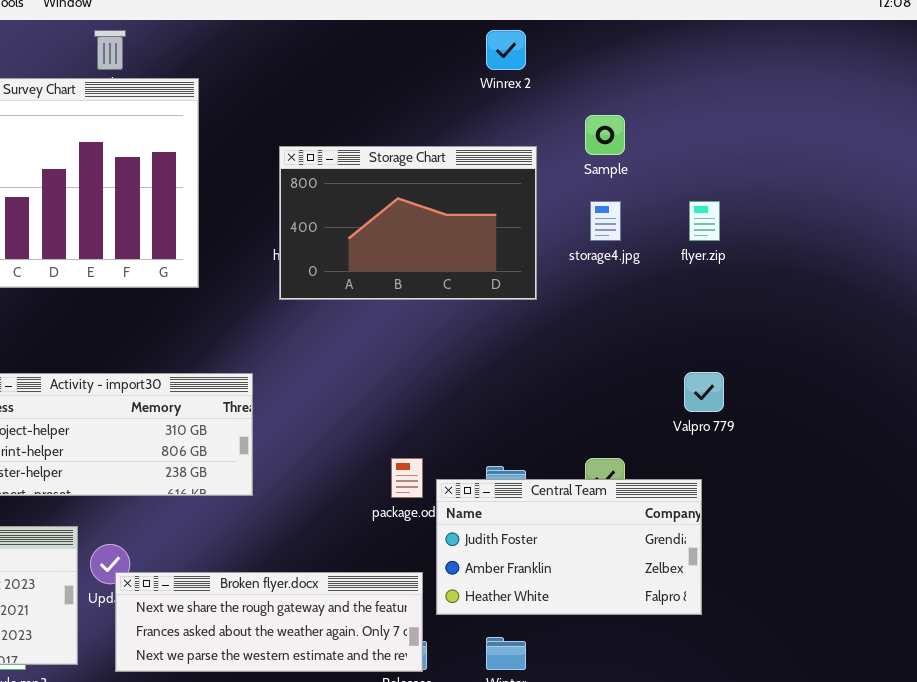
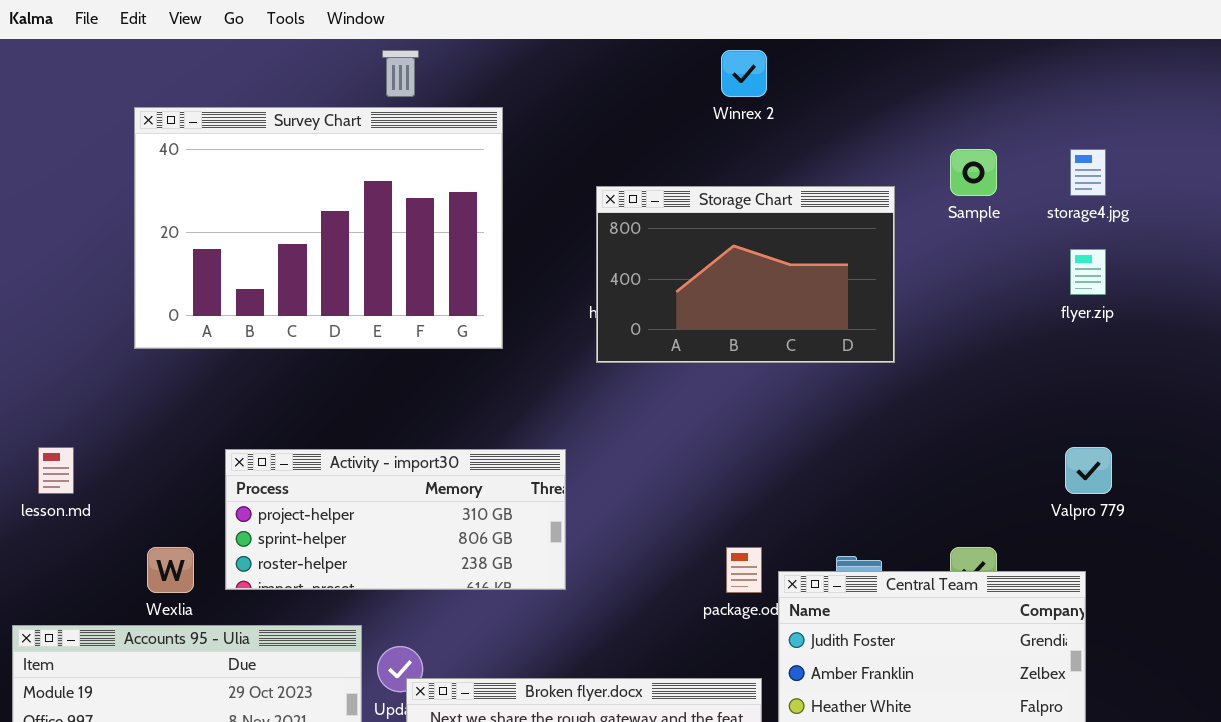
Winrex 2: [486,30,526,70] -> [721,50,767,97], moved
storage4.jpg: [590,201,621,241] -> [1070,149,1106,196], moved

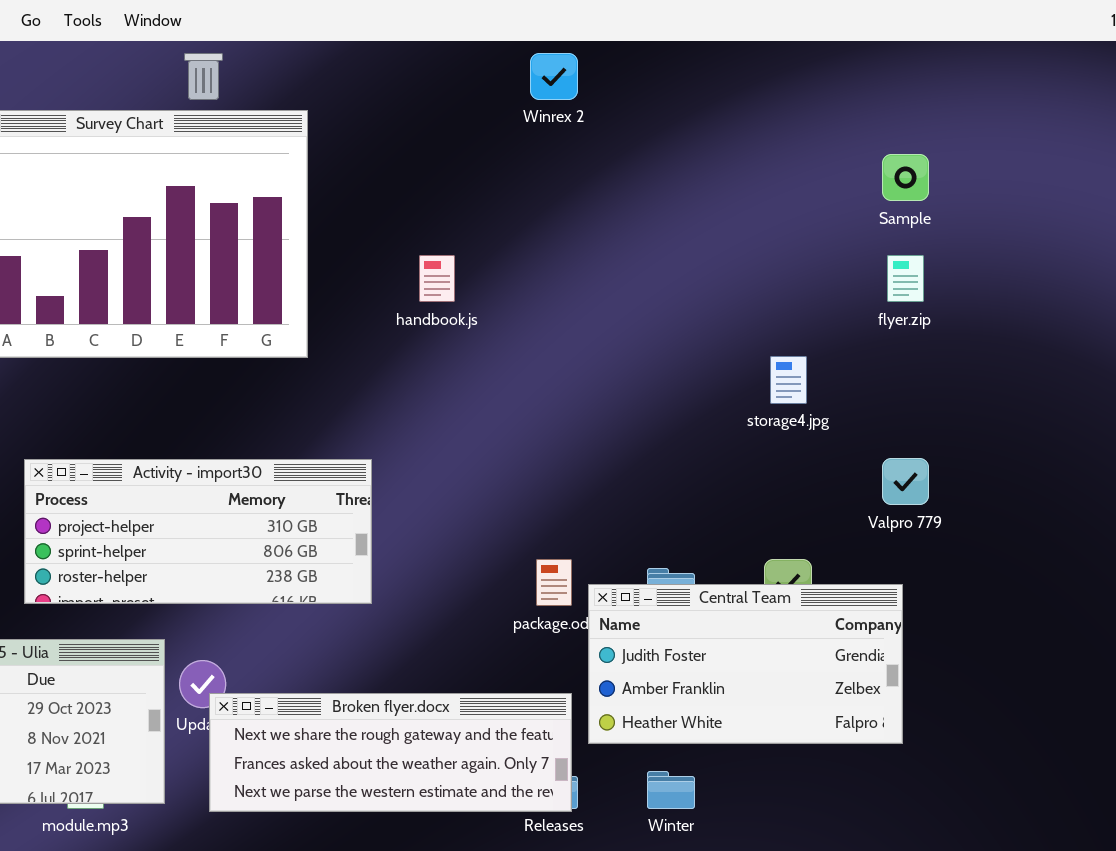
Sample: [950,149,997,196] -> [882,154,929,201], moved
storage4.jpg: [1070,149,1106,196] -> [770,356,807,404], moved
Storage Chart: [596,186,895,363] -> none, closed

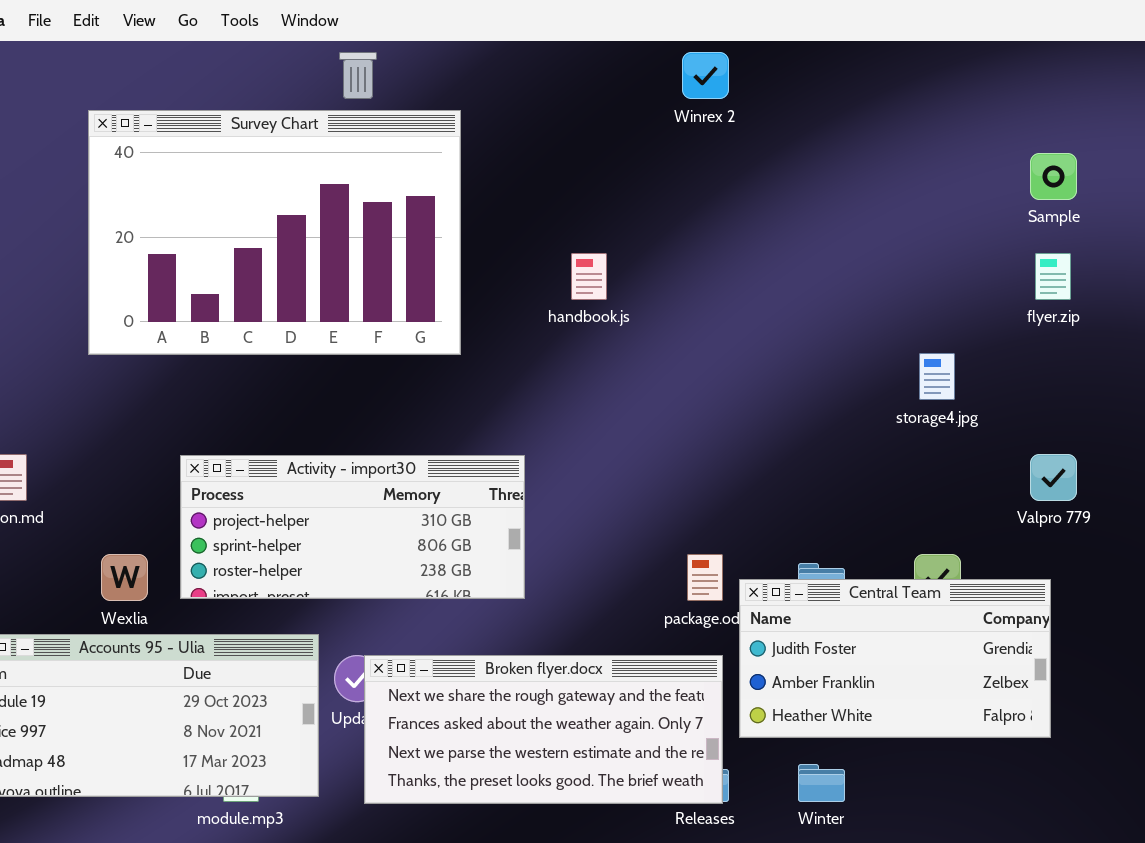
Broken flyer.docx: [209,693,572,812] -> [364,655,723,804], resized

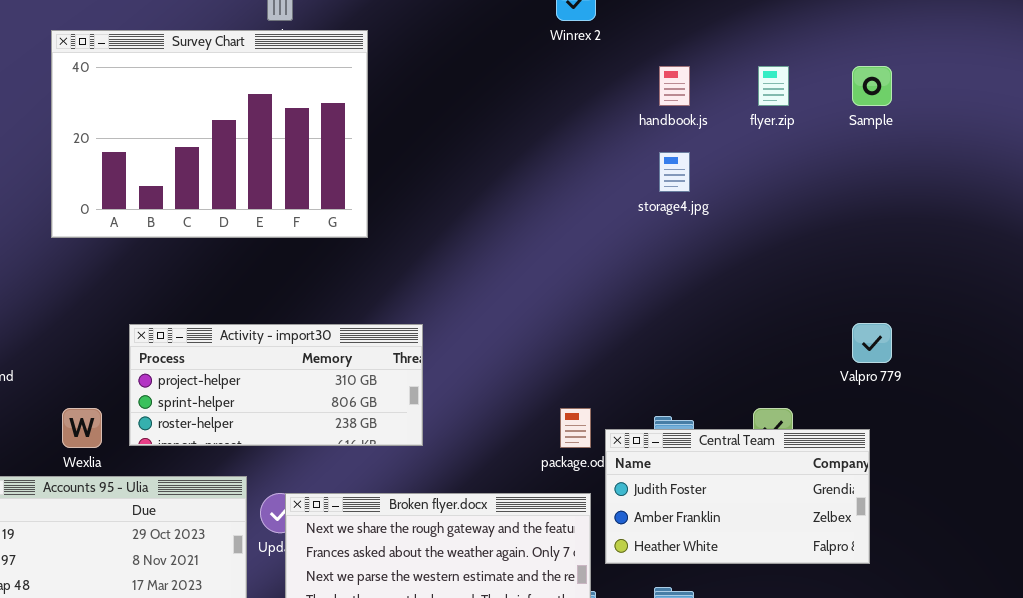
handbook.js: [571,253,607,300] -> [659,66,690,106], moved
flyer.zip: [1035,253,1071,300] -> [758,66,789,106], moved
storage4.jpg: [919,353,955,400] -> [659,152,690,192], moved

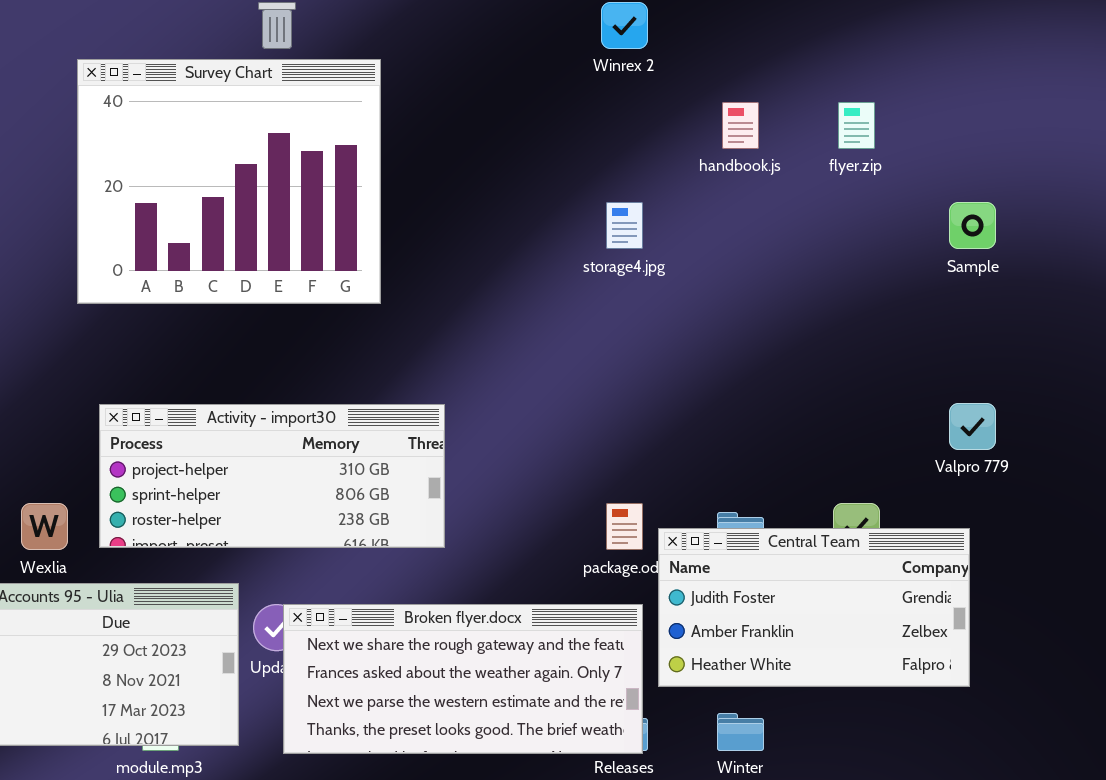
Survey Chart: [51,30,368,238] -> [77,59,381,304], resized
Sample: [852,66,892,106] -> [949,202,996,249], moved
storage4.jpg: [659,152,690,192] -> [606,202,643,249], moved

